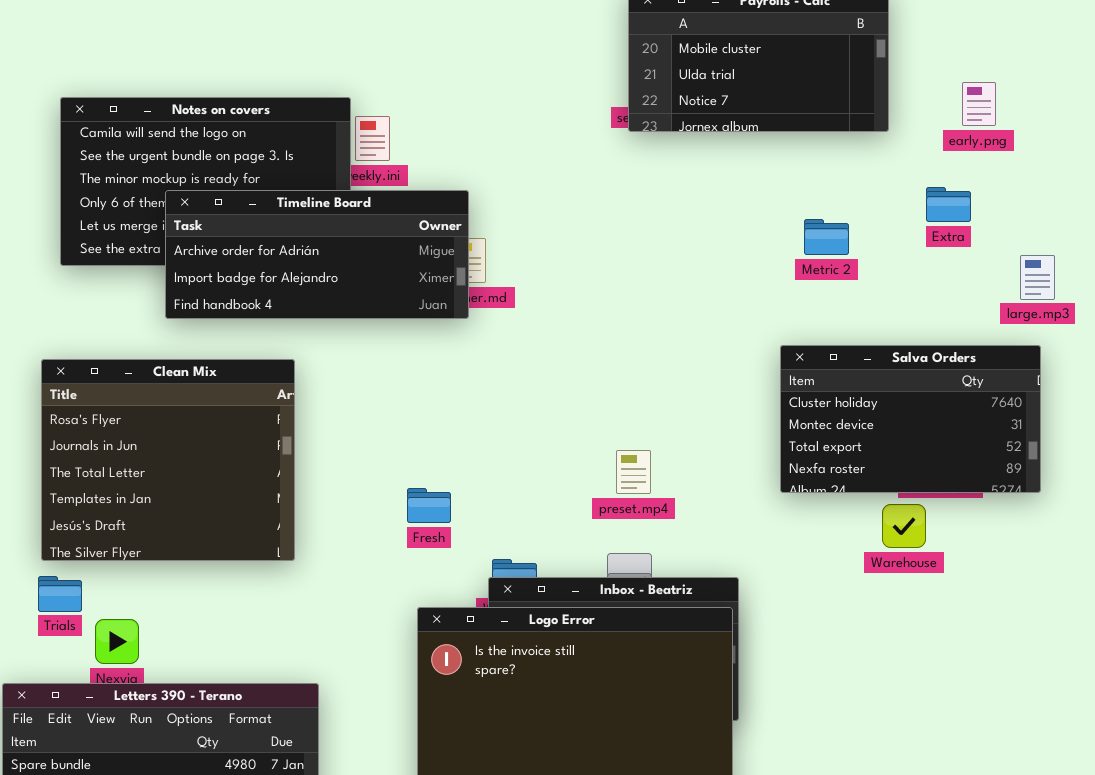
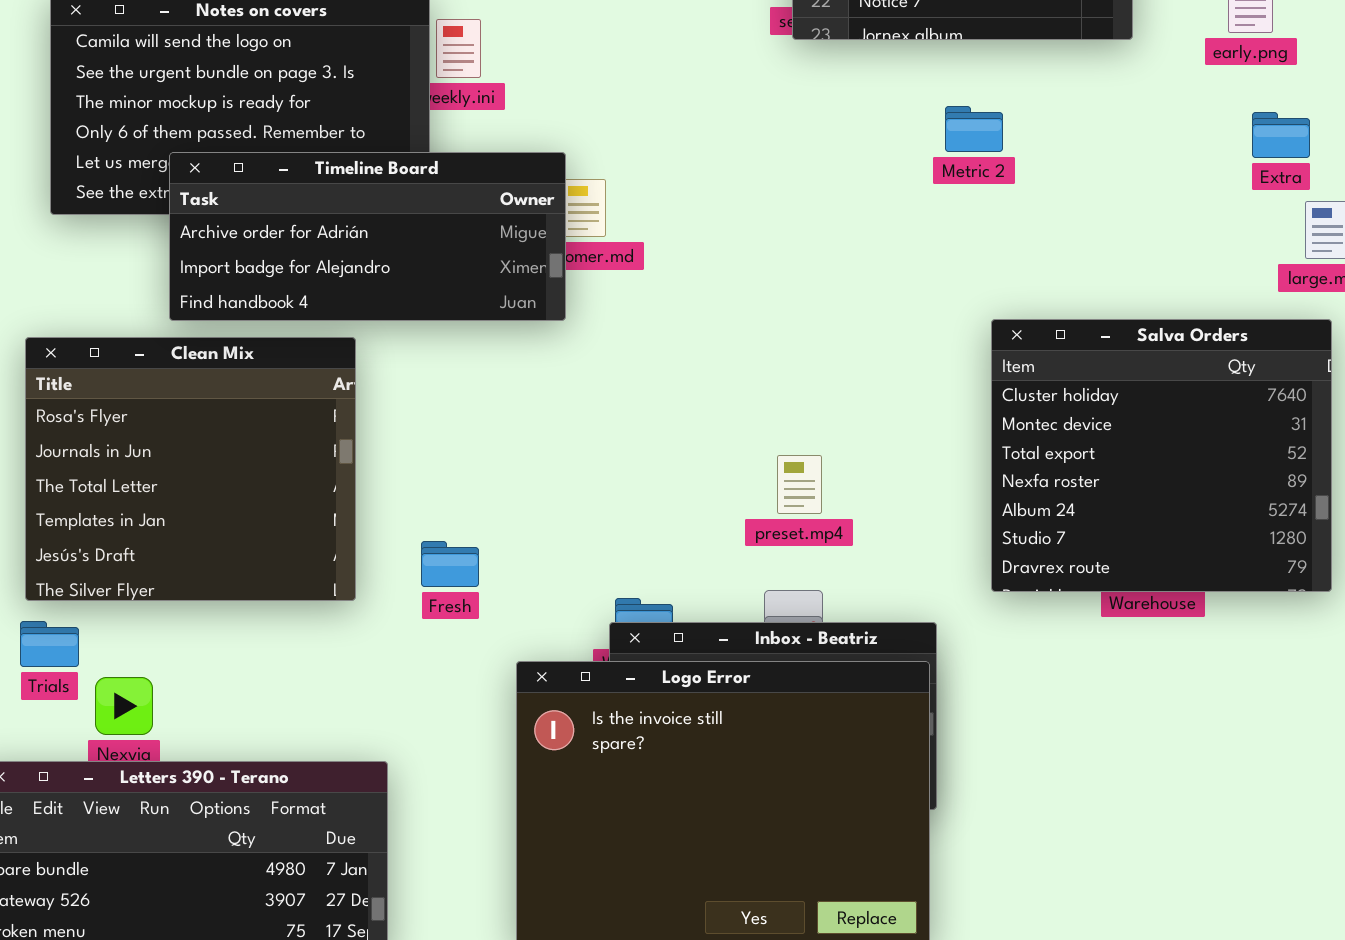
Extra: [926,187,971,222] -> [1252,112,1310,158], moved
Timeline Board: [165,190,469,319] -> [169,152,566,321], moved
Metric 2: [804,219,849,255] -> [945,106,1003,152], moved
Salva Orders: [780,345,1041,493] -> [991,319,1332,592], resized
Fresh: [407,488,451,523] -> [421,541,479,587], moved

